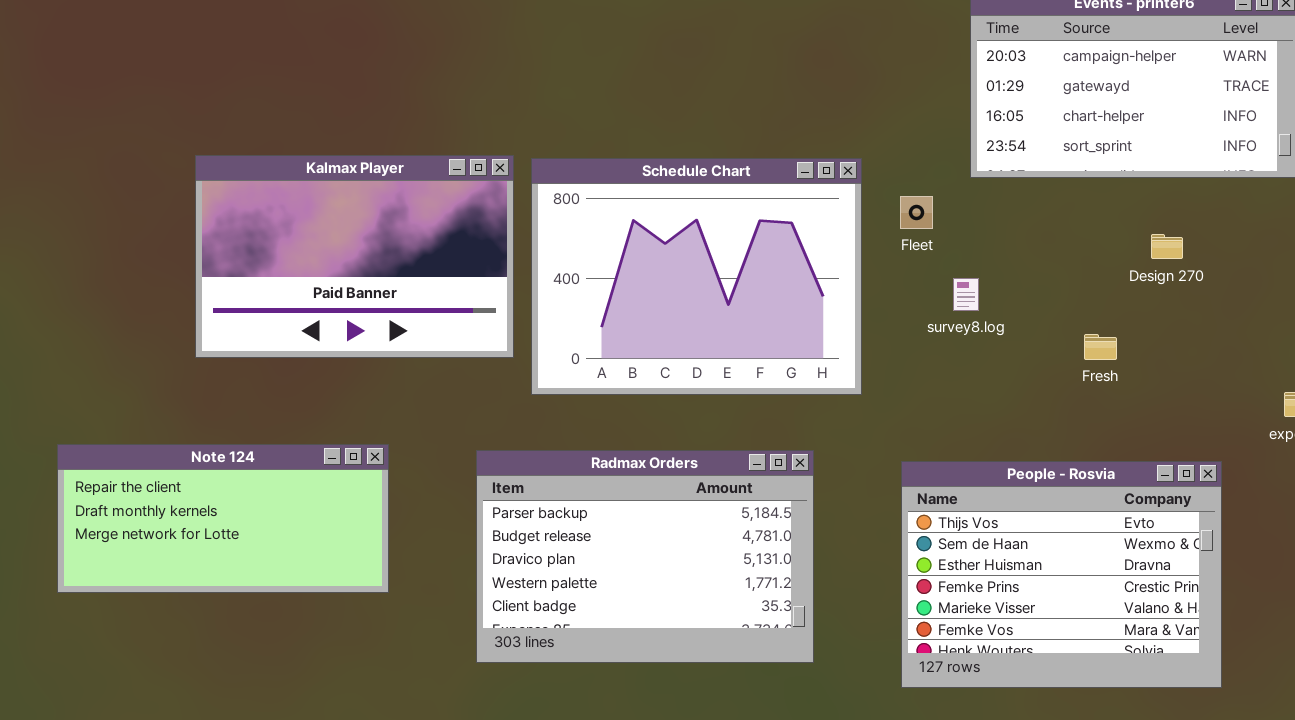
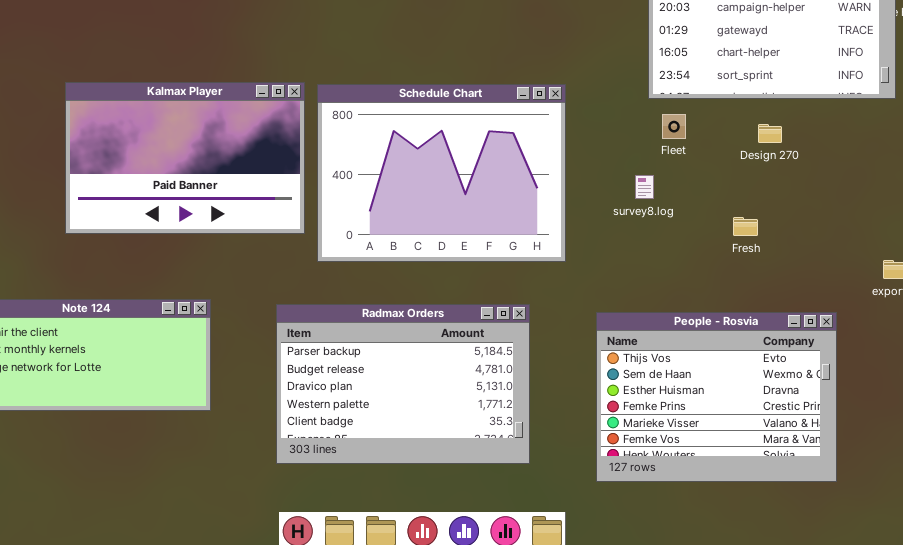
Fleet: [900,196,933,229] -> [662,114,686,139], moved
Design 270: [1151,234,1183,259] -> [758,124,782,143], moved

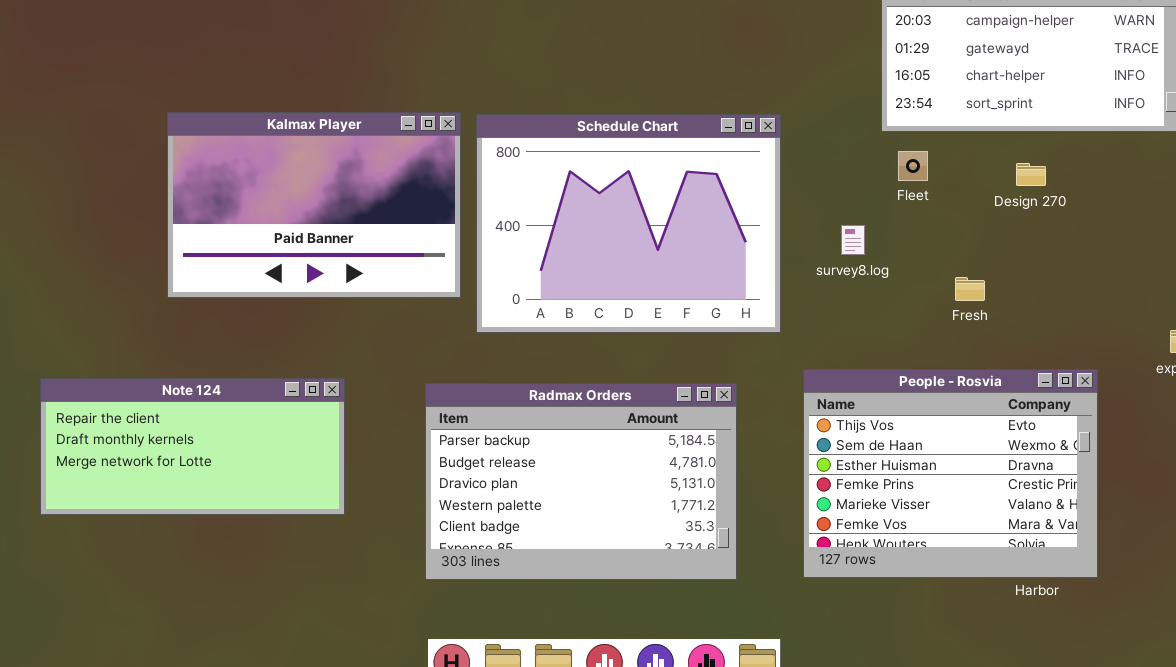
survey8.log: [635,175,654,199] -> [841,225,865,255], moved
Fresh: [733,217,758,236] -> [955,277,985,301], moved
People - Rosvia: [596,312,837,482] -> [803,369,1098,578], moved

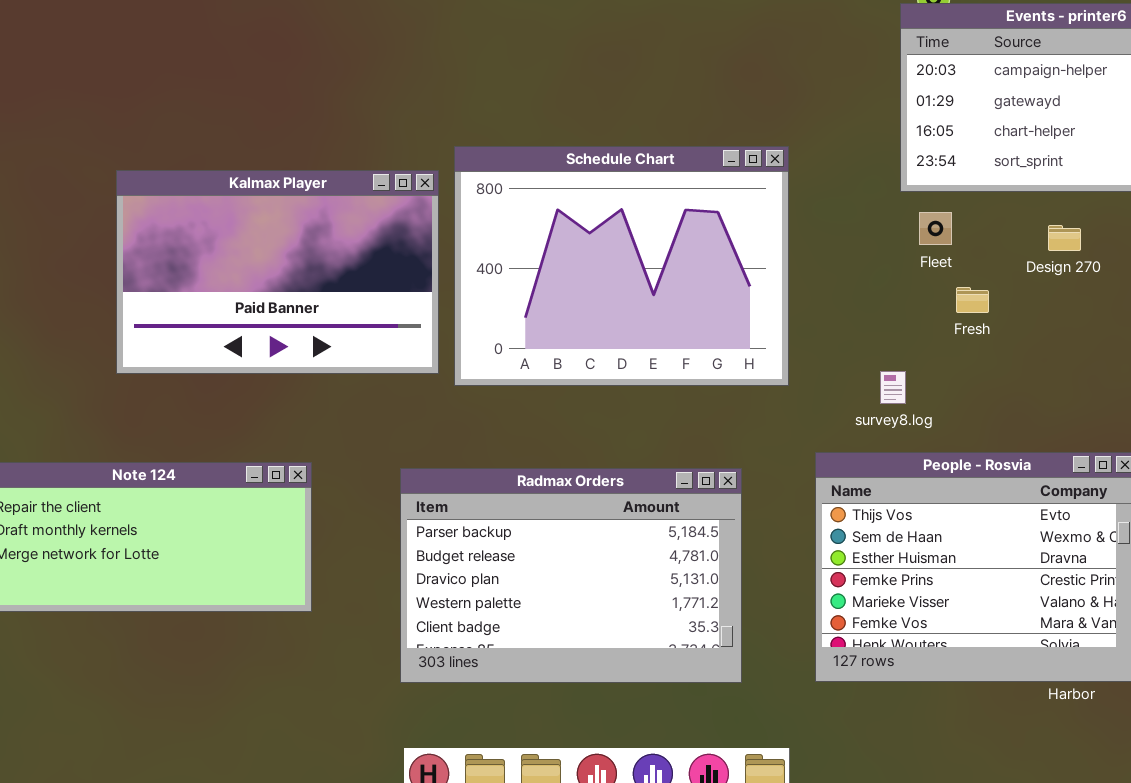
Schedule Chart: [476,114,781,333] -> [454,146,789,386], moved
survey8.log: [841,225,865,255] -> [880,371,906,404], moved
Fresh: [955,277,985,301] -> [956,287,989,313], moved

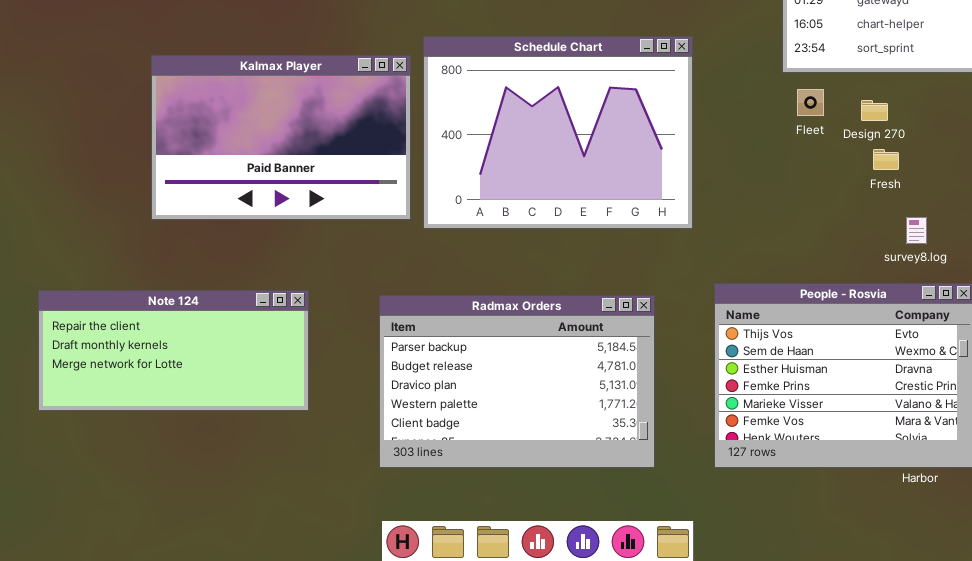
Design 270: [1048,225,1081,251] -> [861,100,888,121], moved
Fresh: [956,287,989,313] -> [873,149,899,170], moved
survey8.log: [880,371,906,404] -> [906,217,927,244], moved

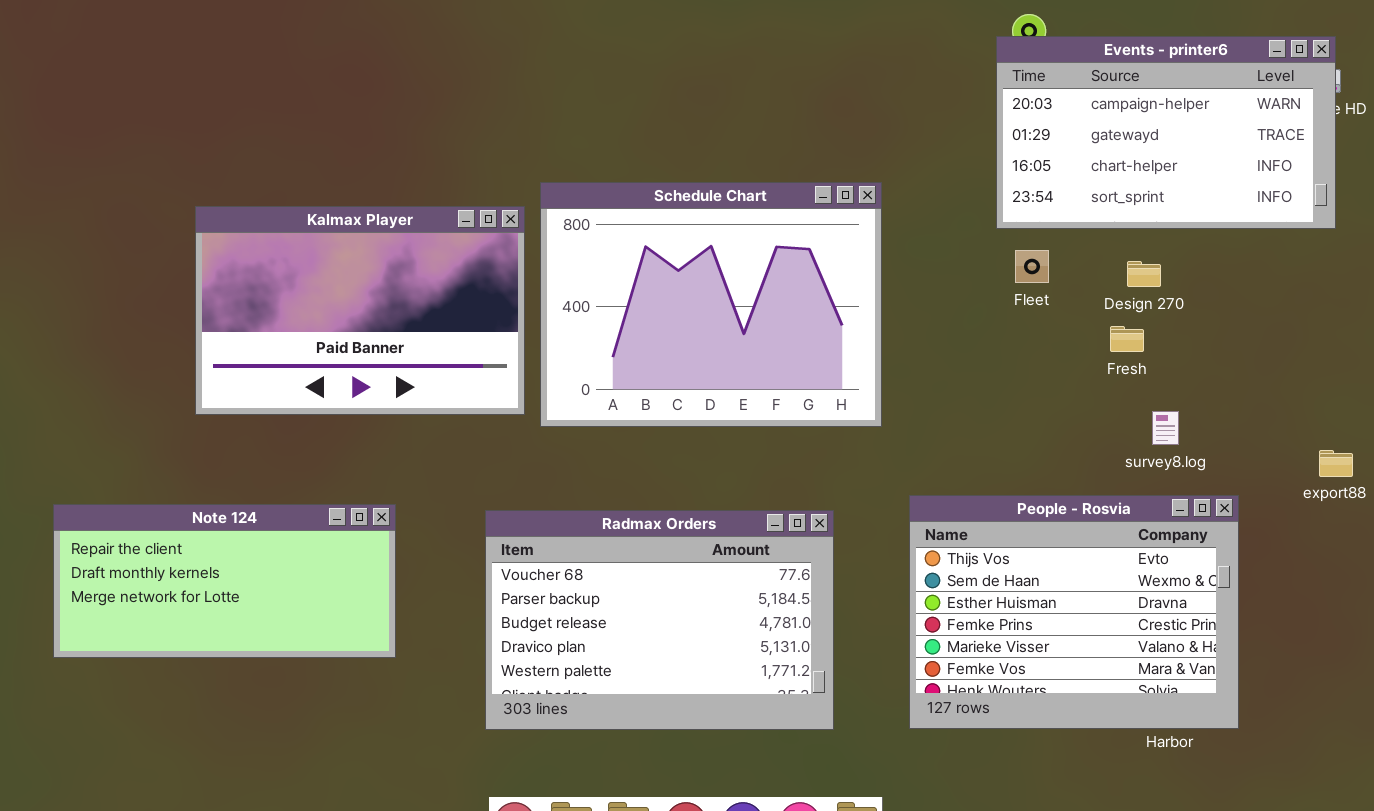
Design 270: [861,100,888,121] -> [1127,261,1161,287], moved
Radmax Orders: [379,295,655,468] -> [485,510,834,730], scrolled up 1 row

